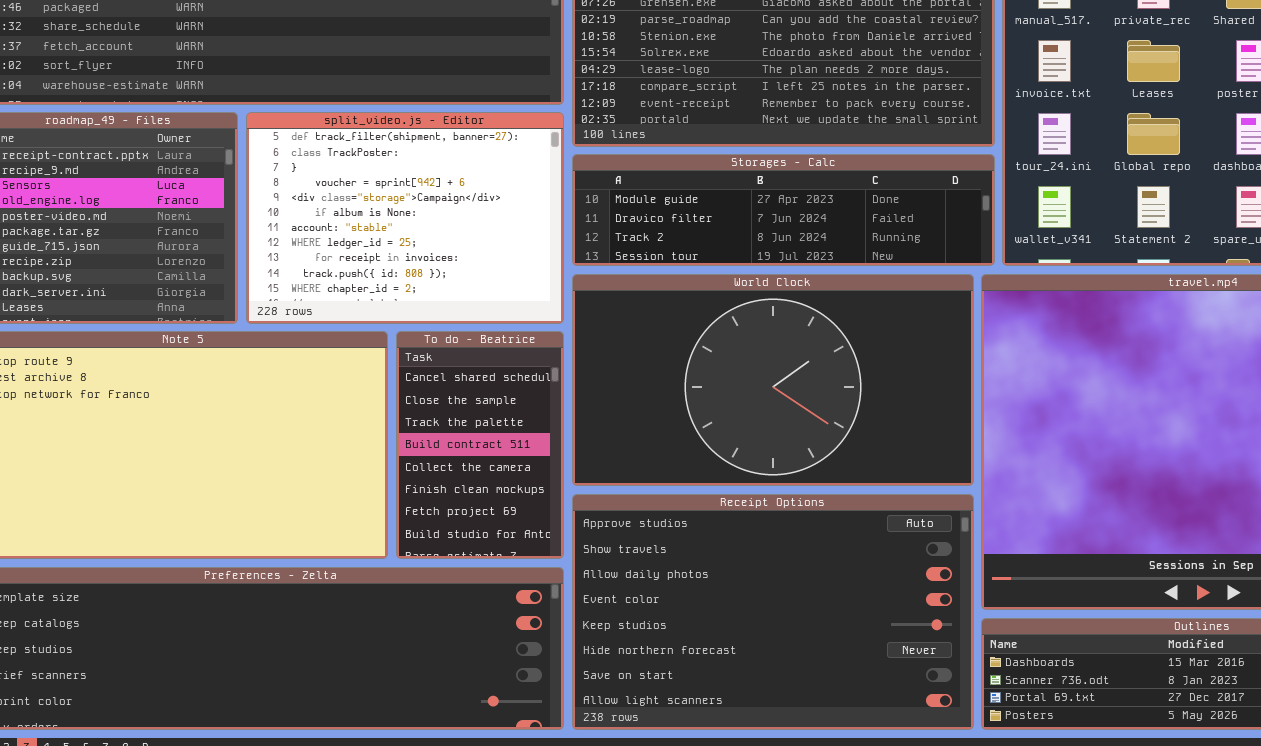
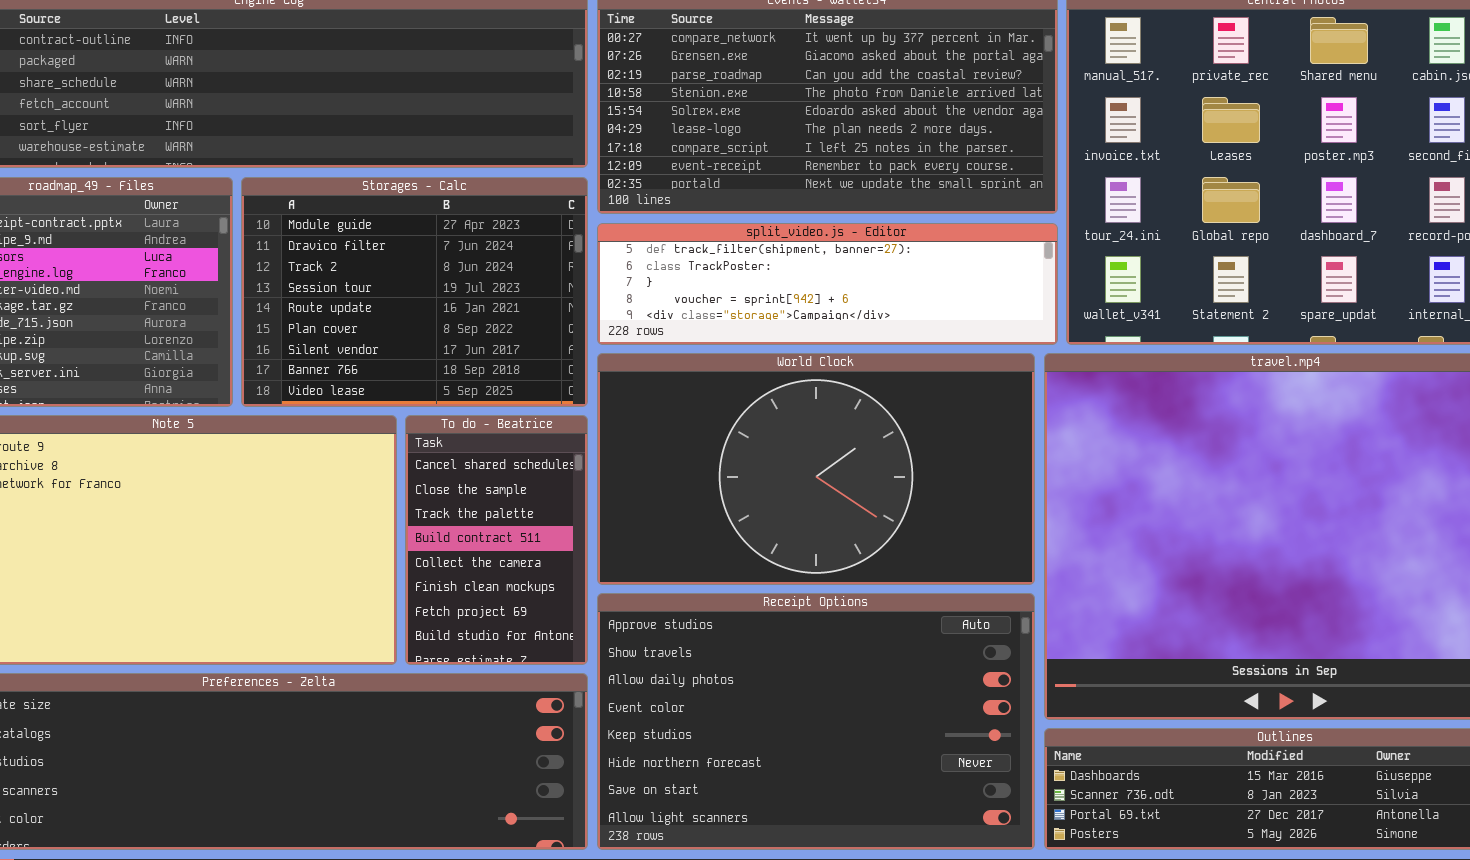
split_video.js - Editor: [246,112,564,324] -> [597,223,1058,345], moved, resized
Storages - Calc: [572,154,995,266] -> [241,177,588,407], moved, resized

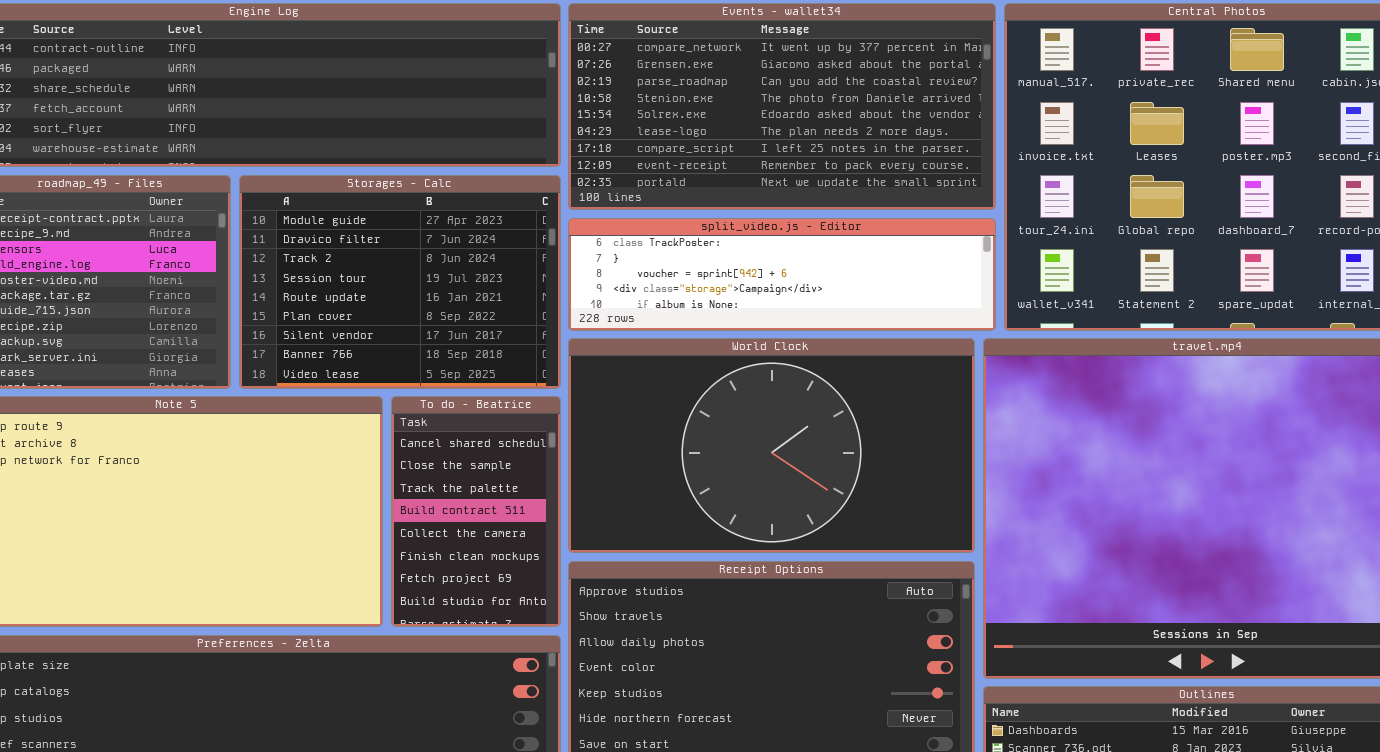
split_video.js - Editor: [597,223,1058,345] -> [568,218,996,331], scrolled down 1 row

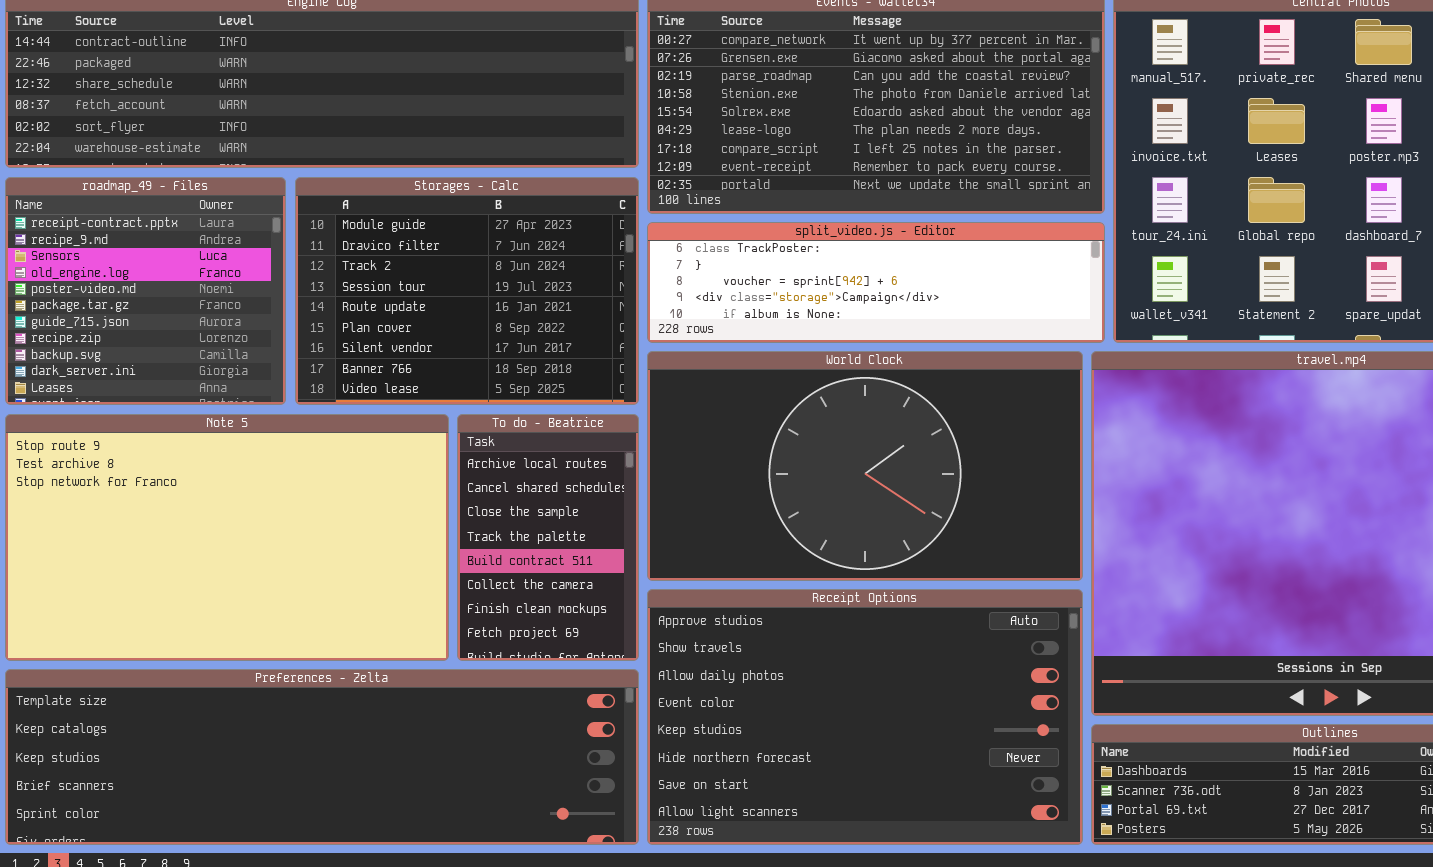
To do - Beatrice: [391,396,561,627] -> [457,414,639,661], scrolled up 1 row

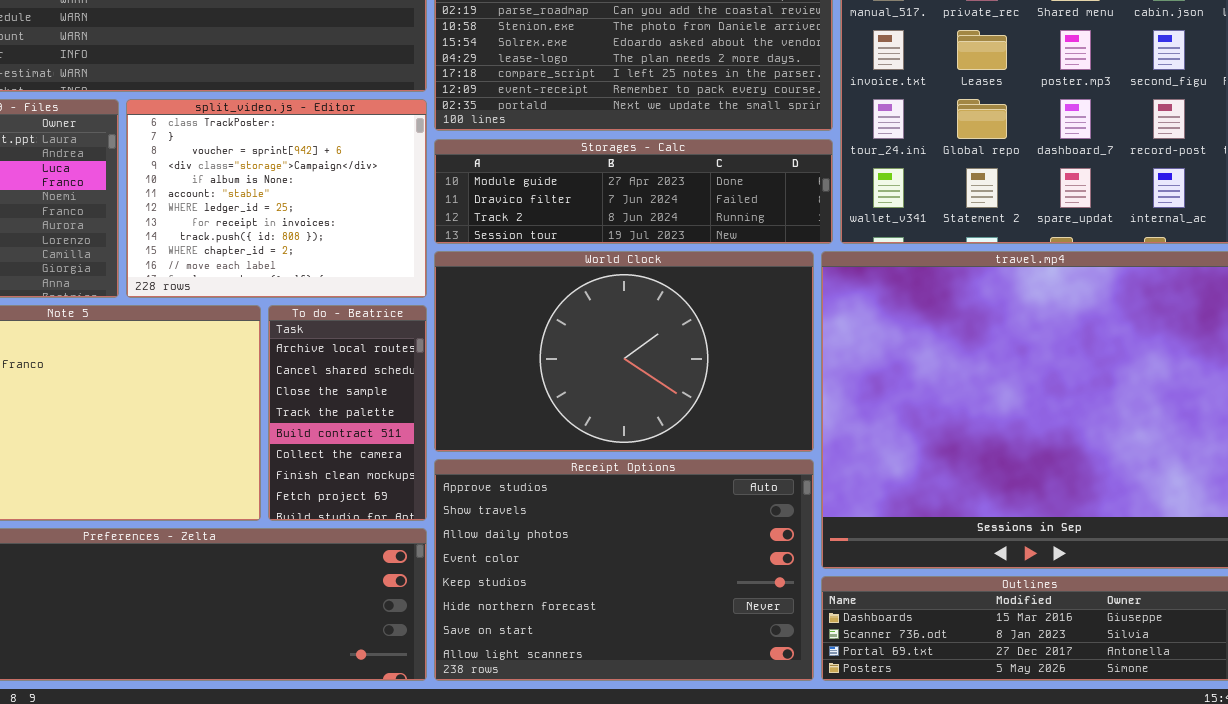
Storages - Calc: [295,177,639,405] -> [434,139,833,244], moved, resized
split_video.js - Editor: [647,222,1105,343] -> [126,99,427,298], moved, resized

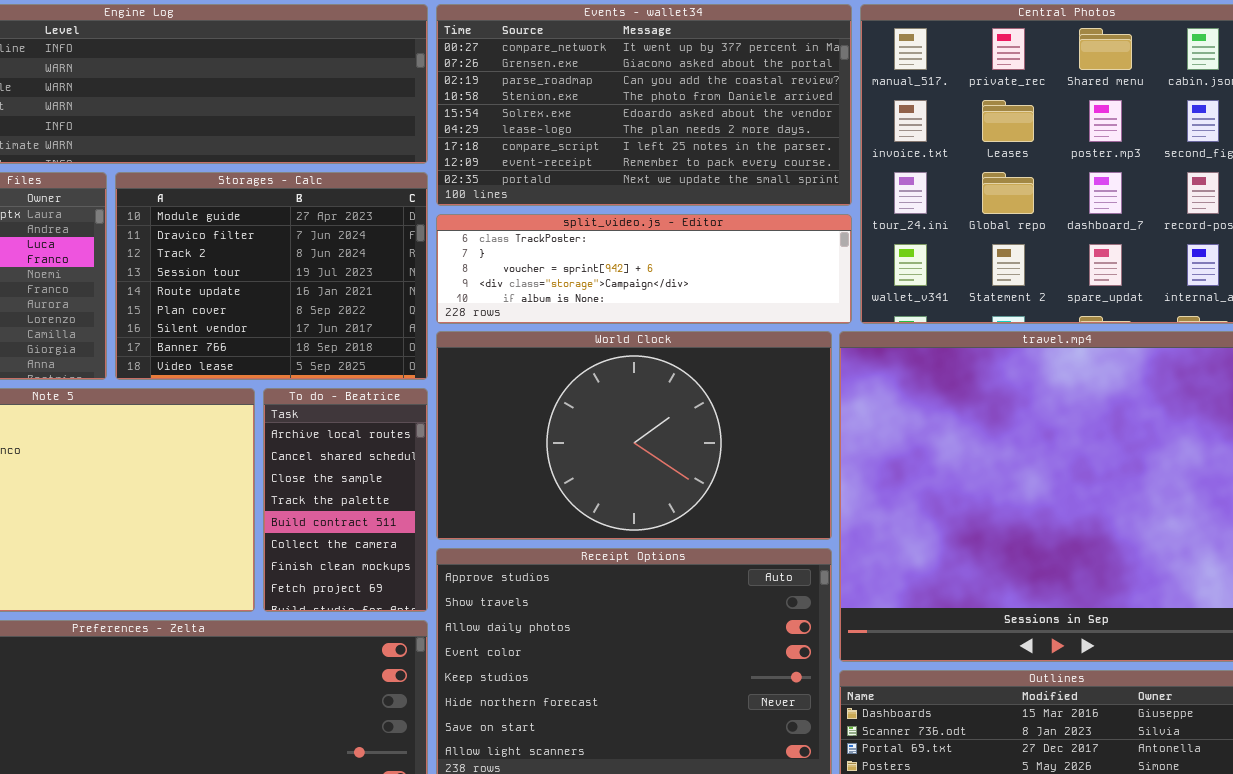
split_video.js - Editor: [126,99,427,298] -> [436,214,852,324], moved, resized
Storages - Calc: [434,139,833,244] -> [115,172,428,380], moved, resized

